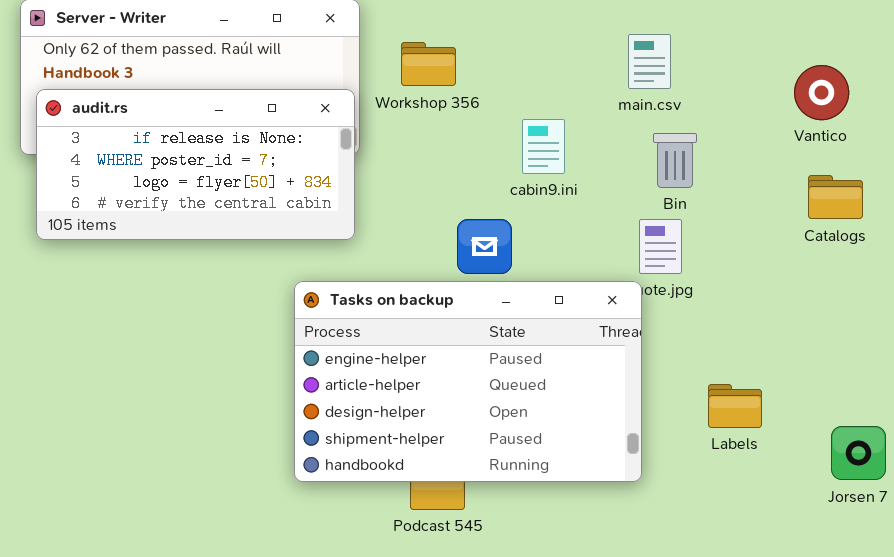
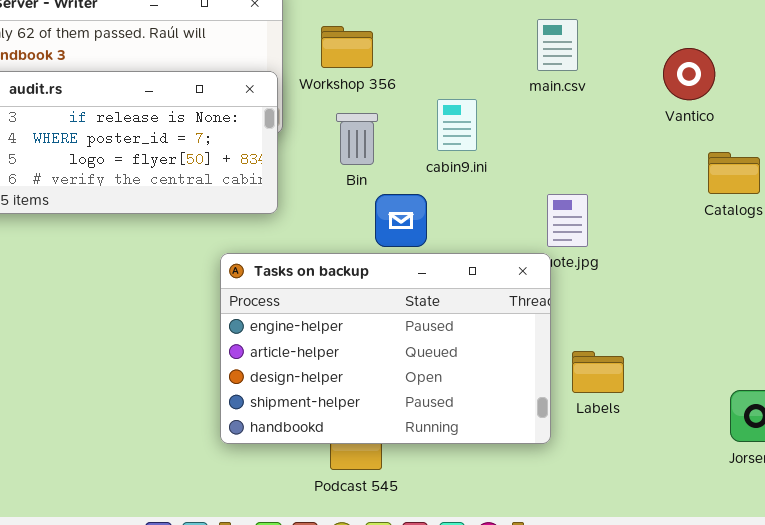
Vantico: [794,65,849,120] -> [663,48,715,100], moved
Bin: [653,133,697,188] -> [336,113,378,165], moved
Labels: [708,384,762,428] -> [572,351,624,393], moved

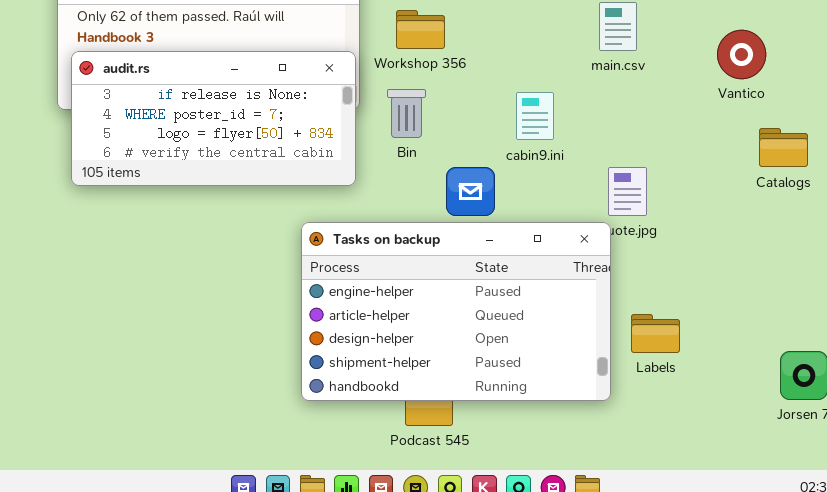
cabin9.ini: [437,99,477,151] -> [516,92,554,140], moved
Bin: [336,113,378,165] -> [387,89,426,138], moved

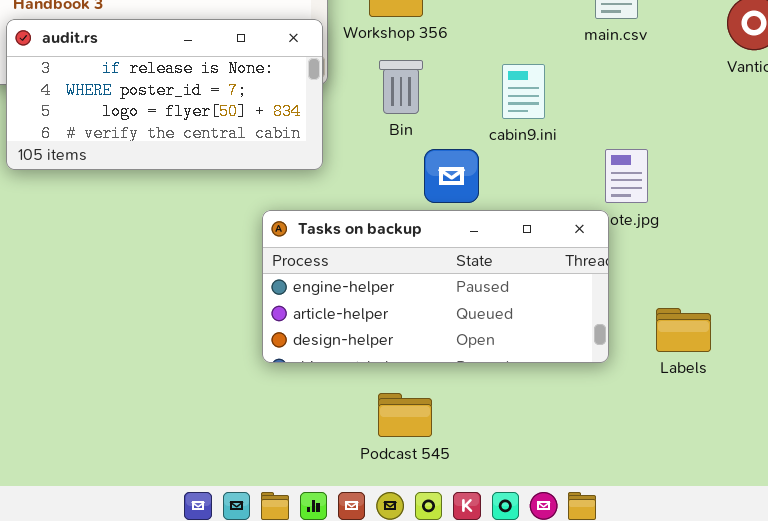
Bin: [387,89,426,138] -> [379,60,423,114], moved
Tasks on backup: [301,222,611,401] -> [262,210,609,363], resized
Labels: [631,314,680,353] -> [656,308,711,352], moved

